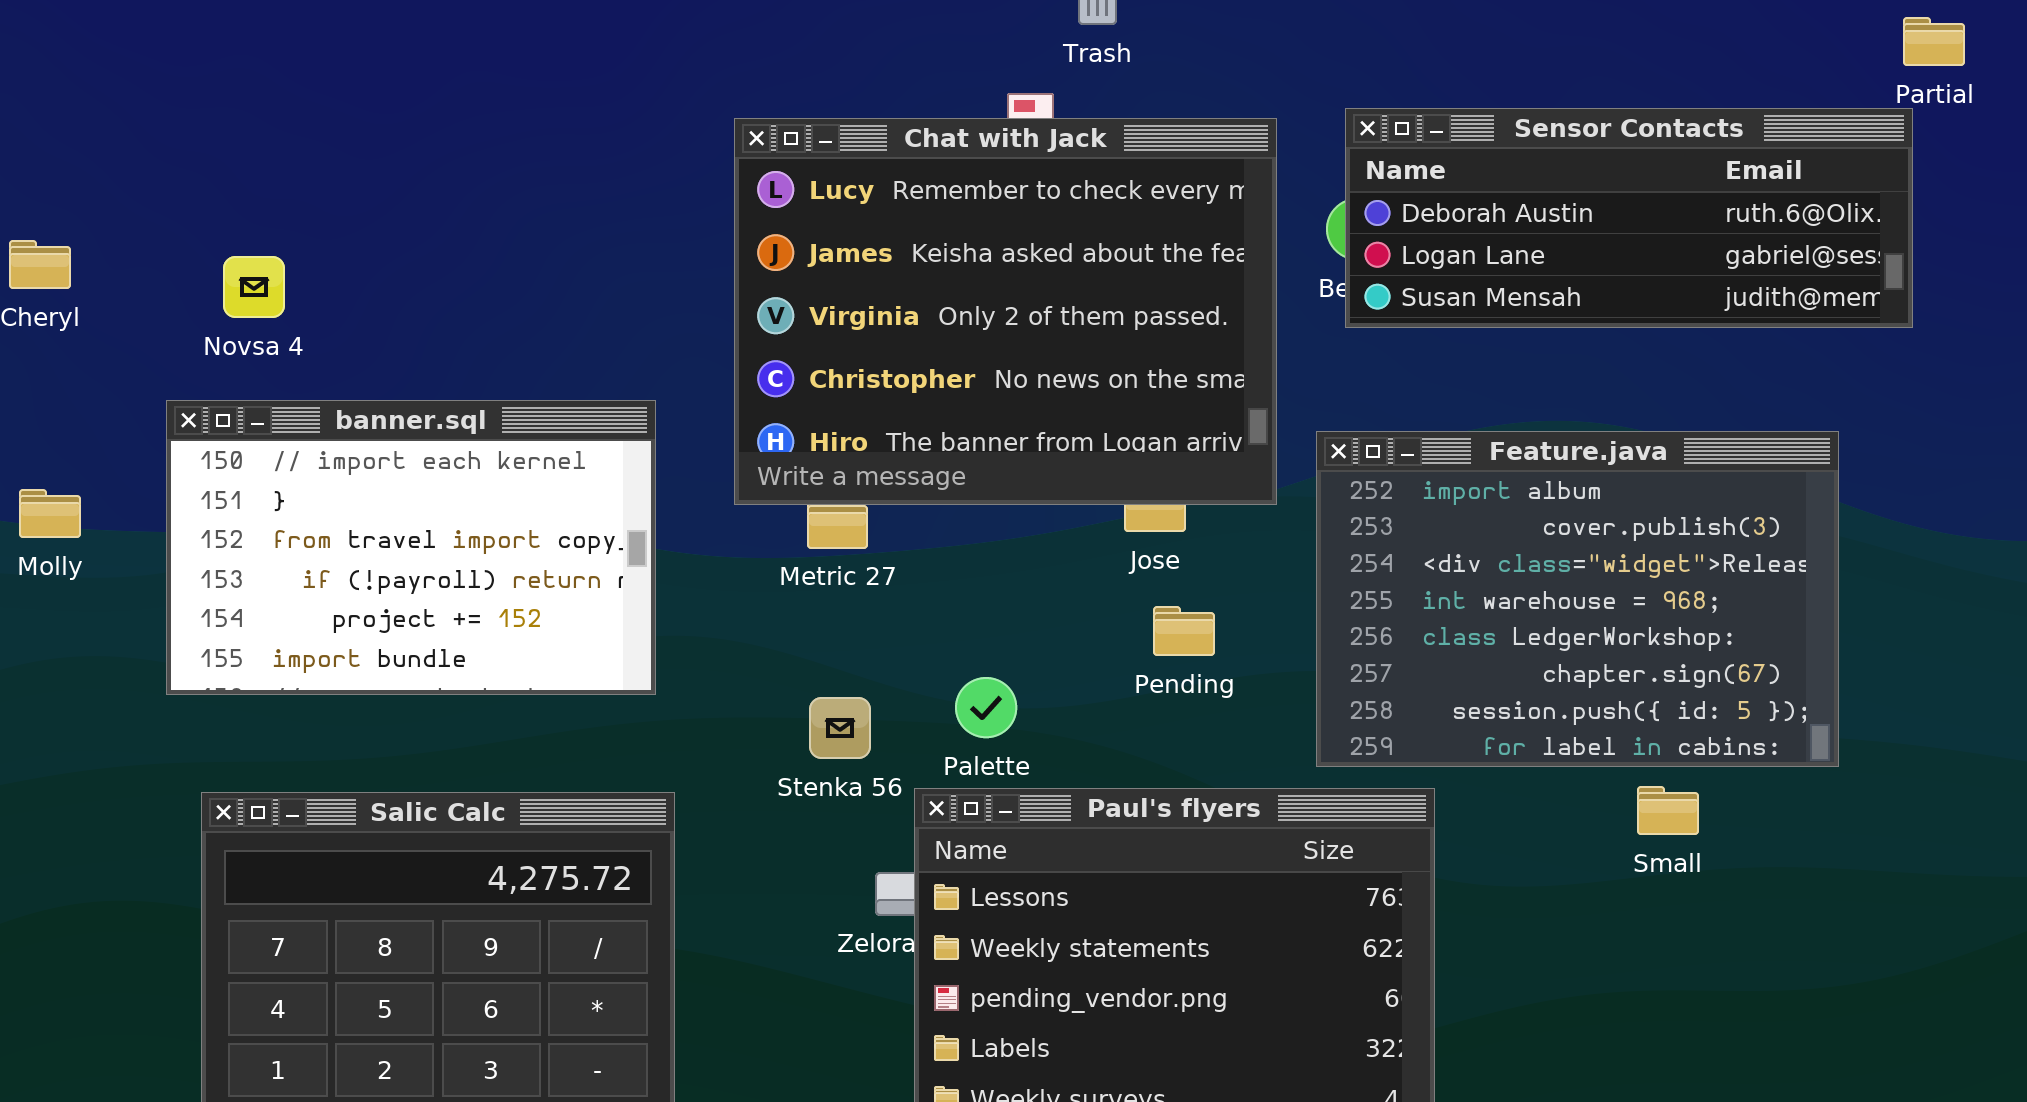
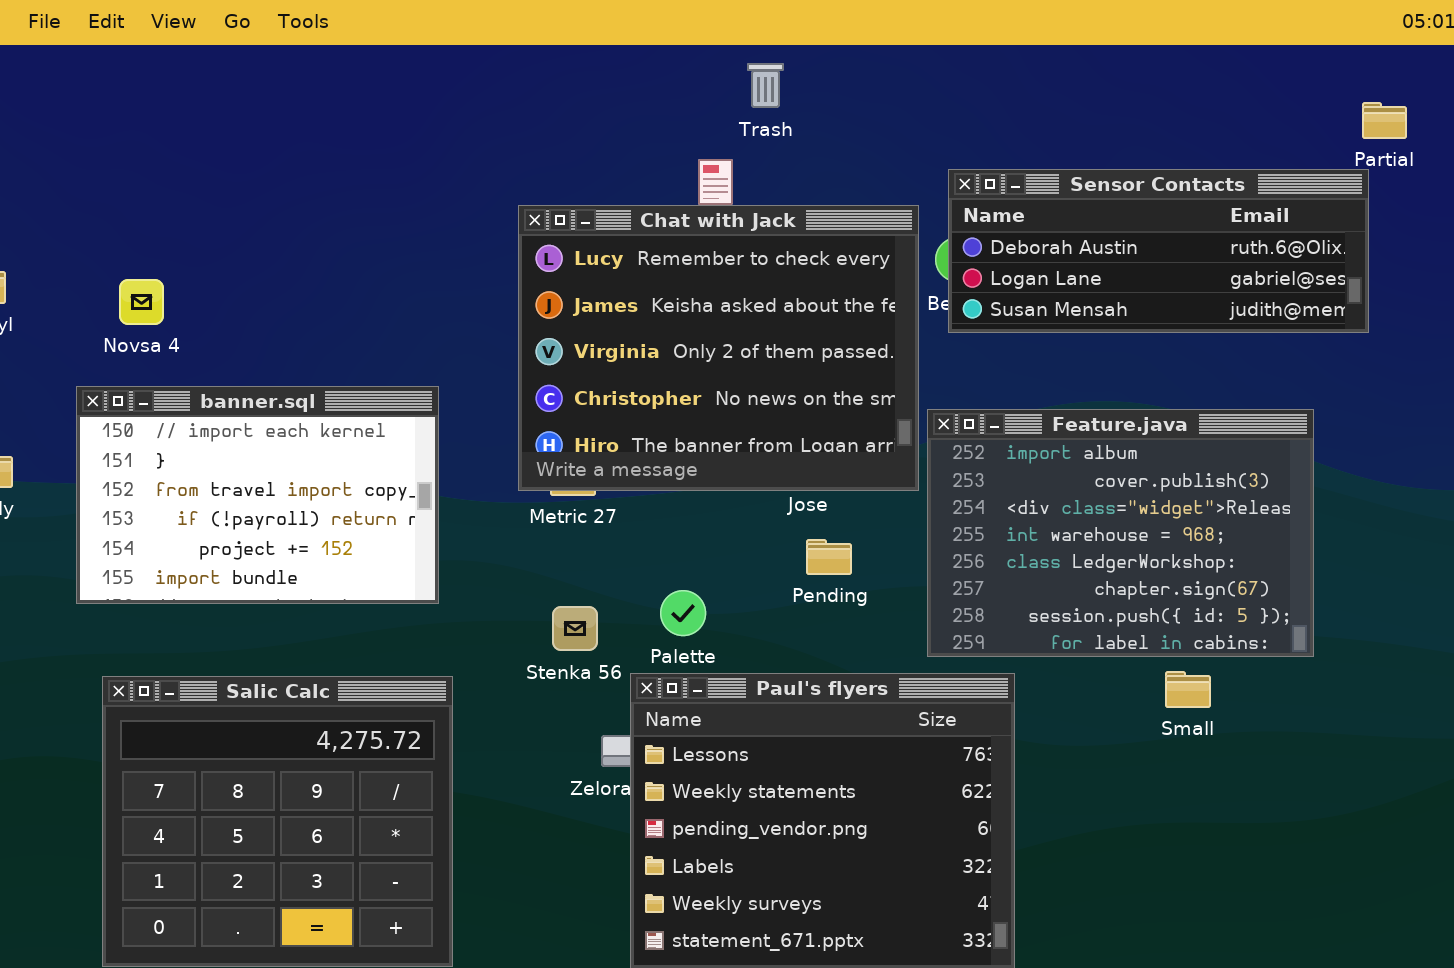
Chat with Jack: [734,118,1277,505] -> [518,205,919,491], moved

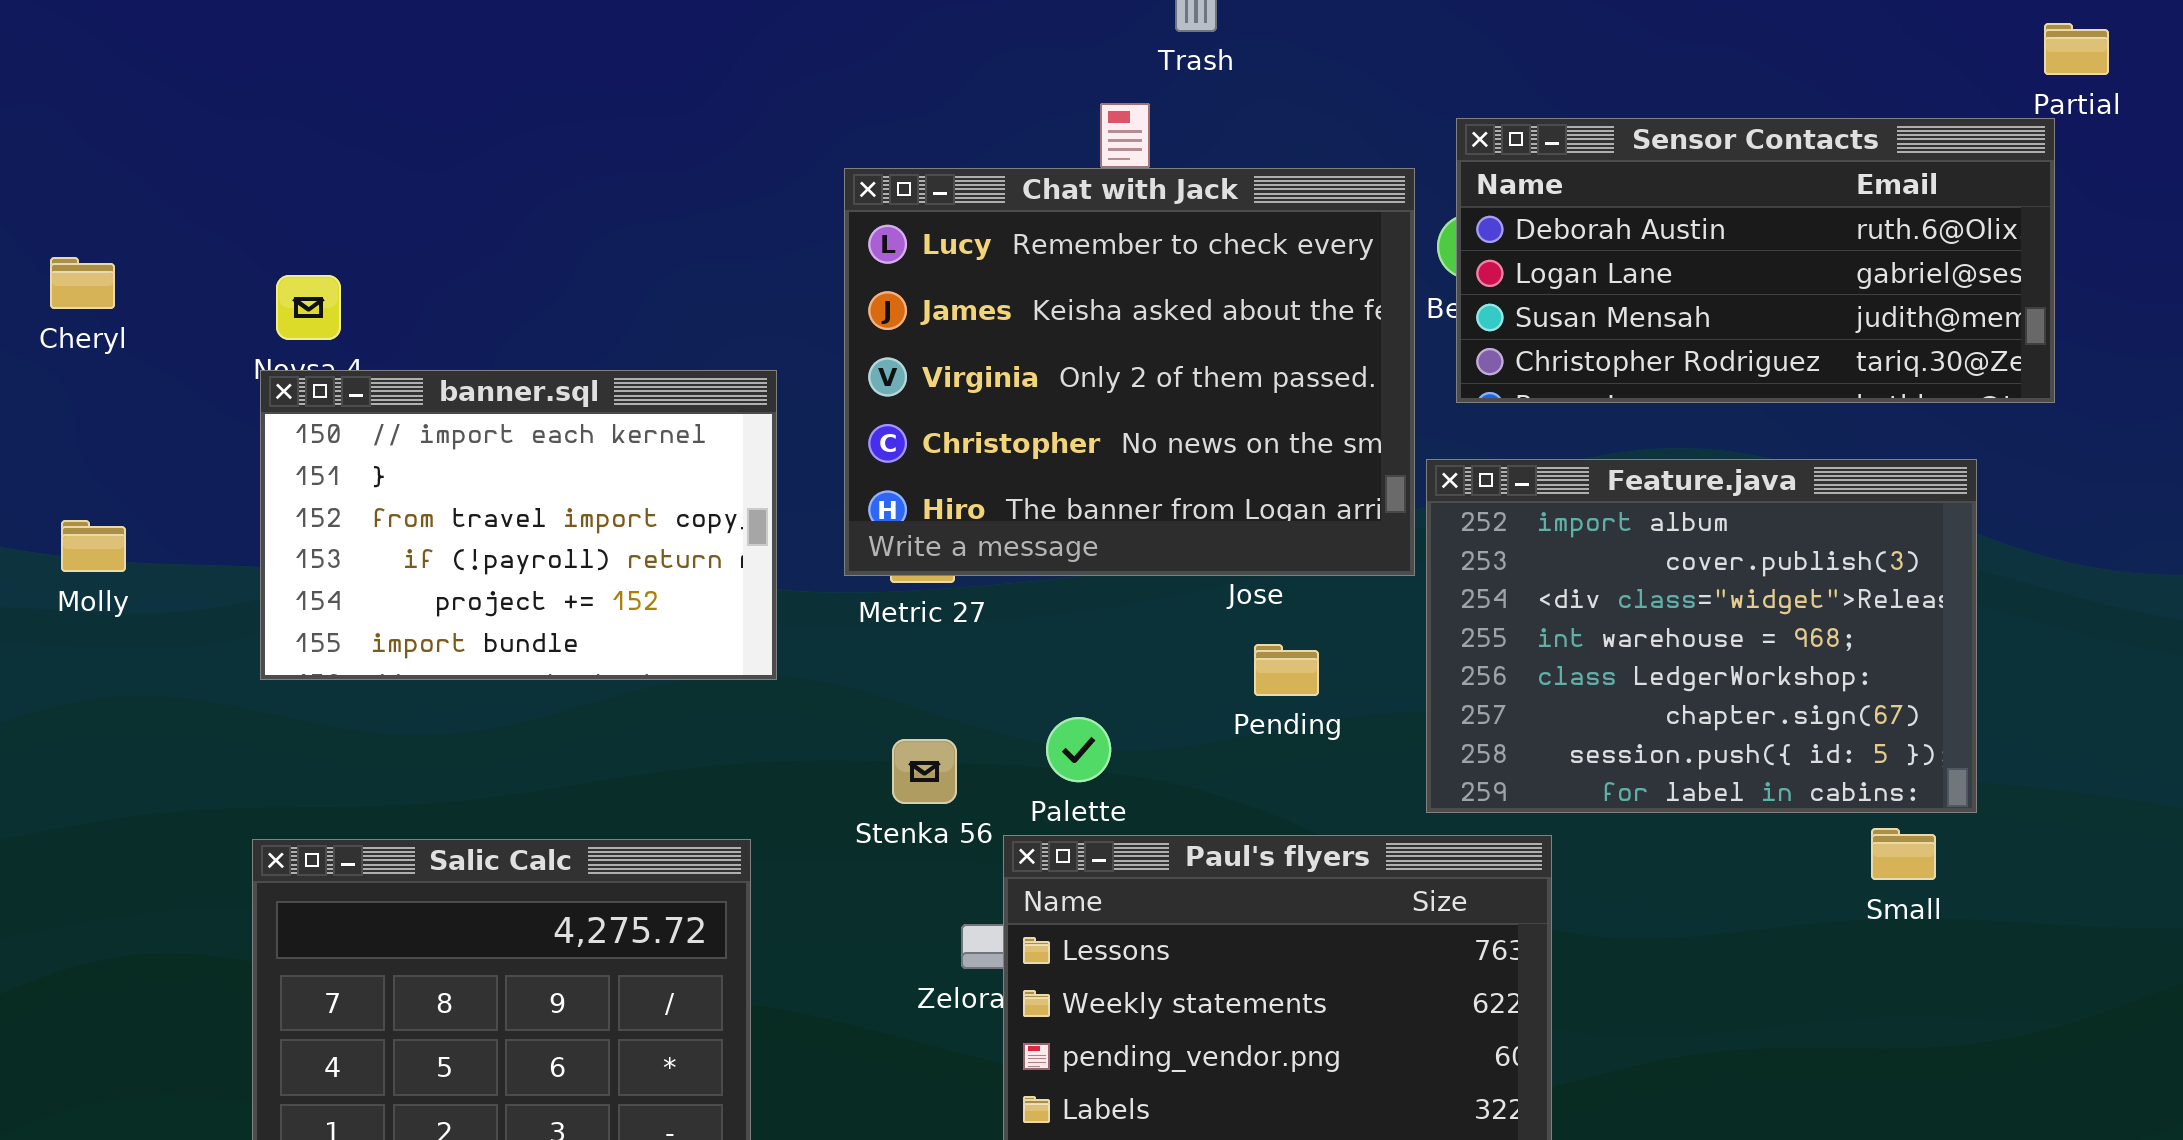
Sensor Contacts: [948,169,1369,333] -> [1456,118,2055,403], resized
banner.sql: [76,386,439,604] -> [260,370,777,680], moved
Small: [1165,671,1211,708] -> [1871,828,1936,880], moved

